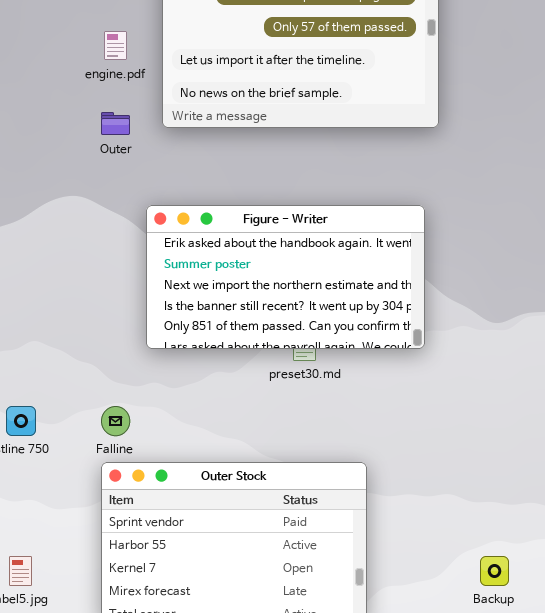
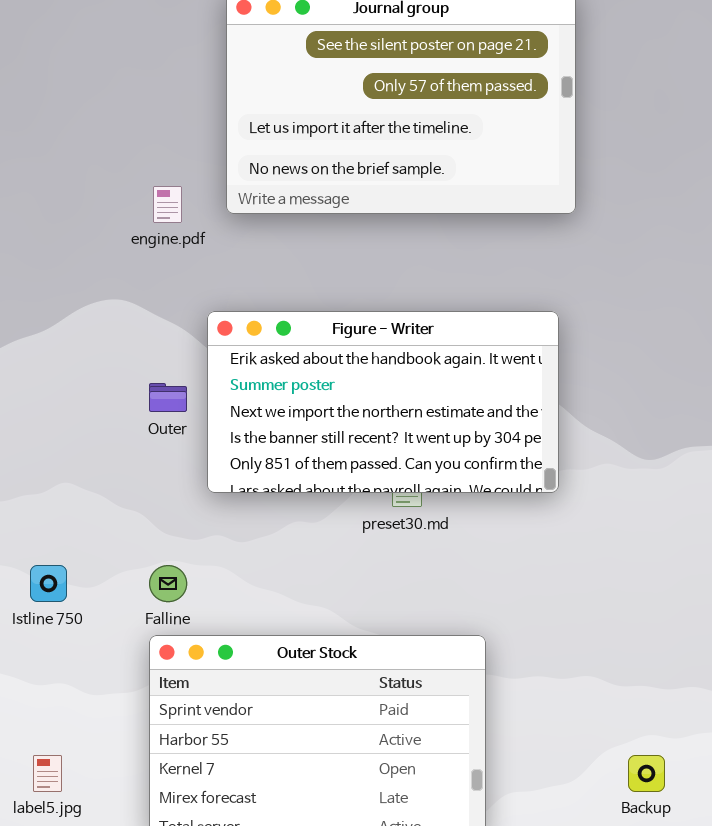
engine.pdf: [104,31,127,60] -> [153,186,182,223], moved
Outer: [101,112,130,135] -> [149,383,187,412], moved

